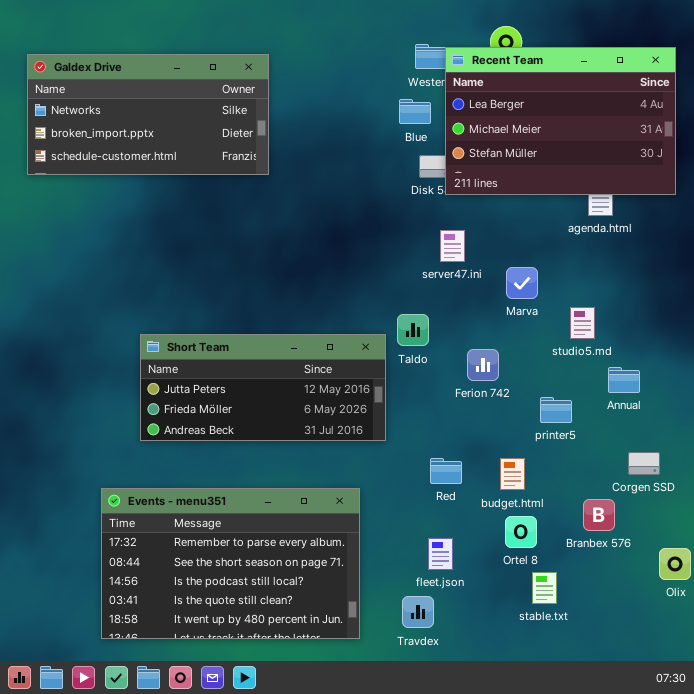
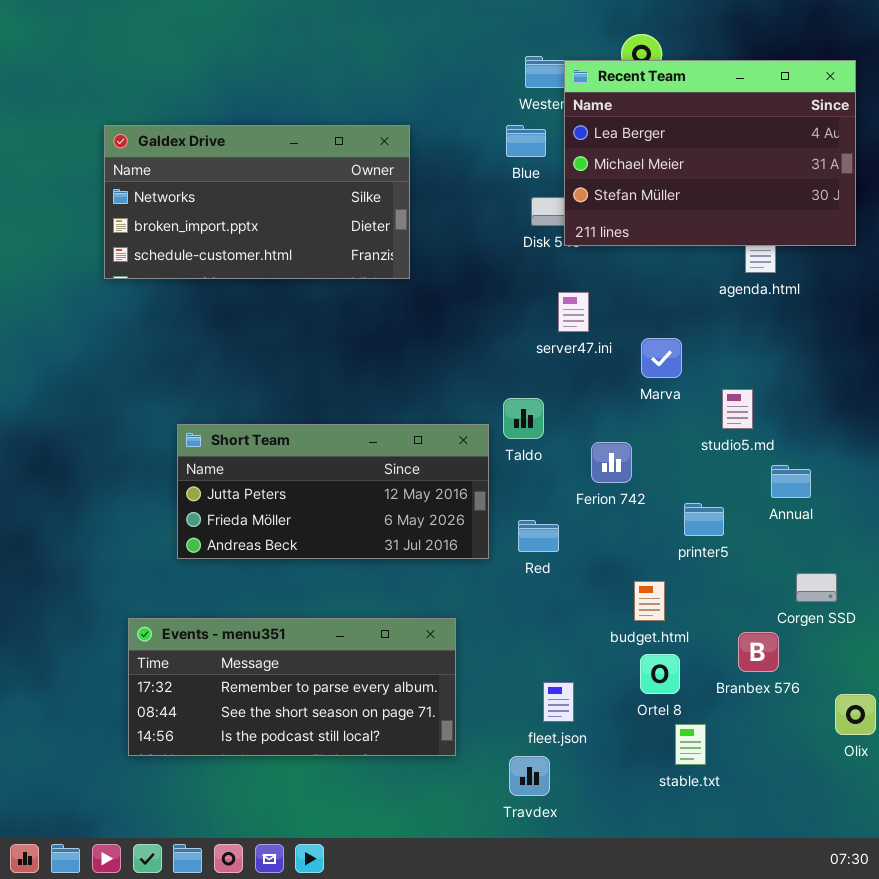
Galdex Drive: [27,54,269,175] -> [104,125,410,279], moved
Red: [430,458,462,484] -> [518,520,559,552], moved
Events - menu351: [101,488,360,639] -> [128,618,456,756], resized

